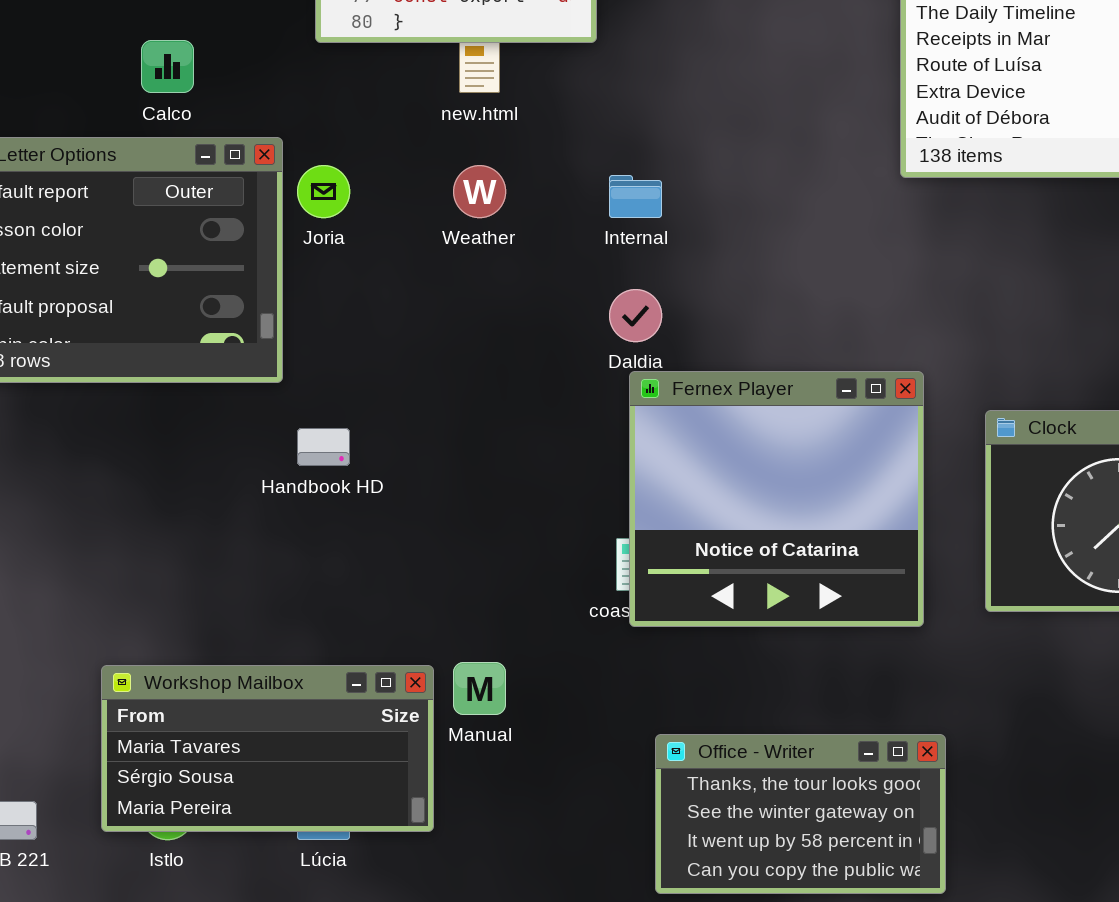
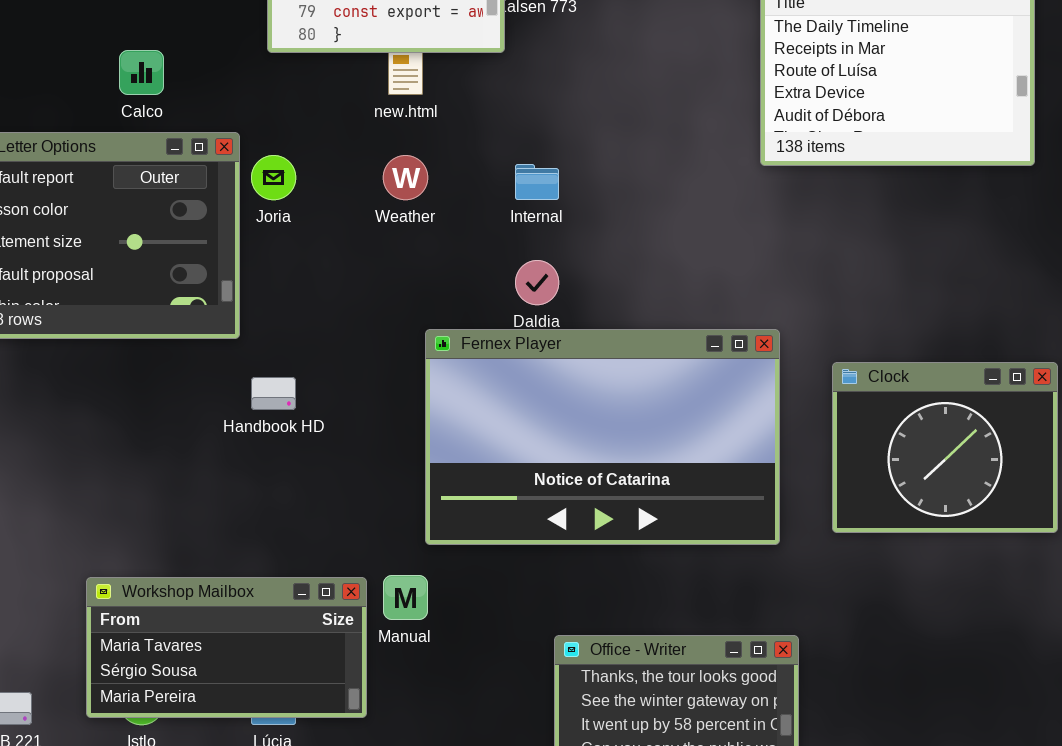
Fernex Player: [629,371,924,627] -> [425,329,780,545], resized

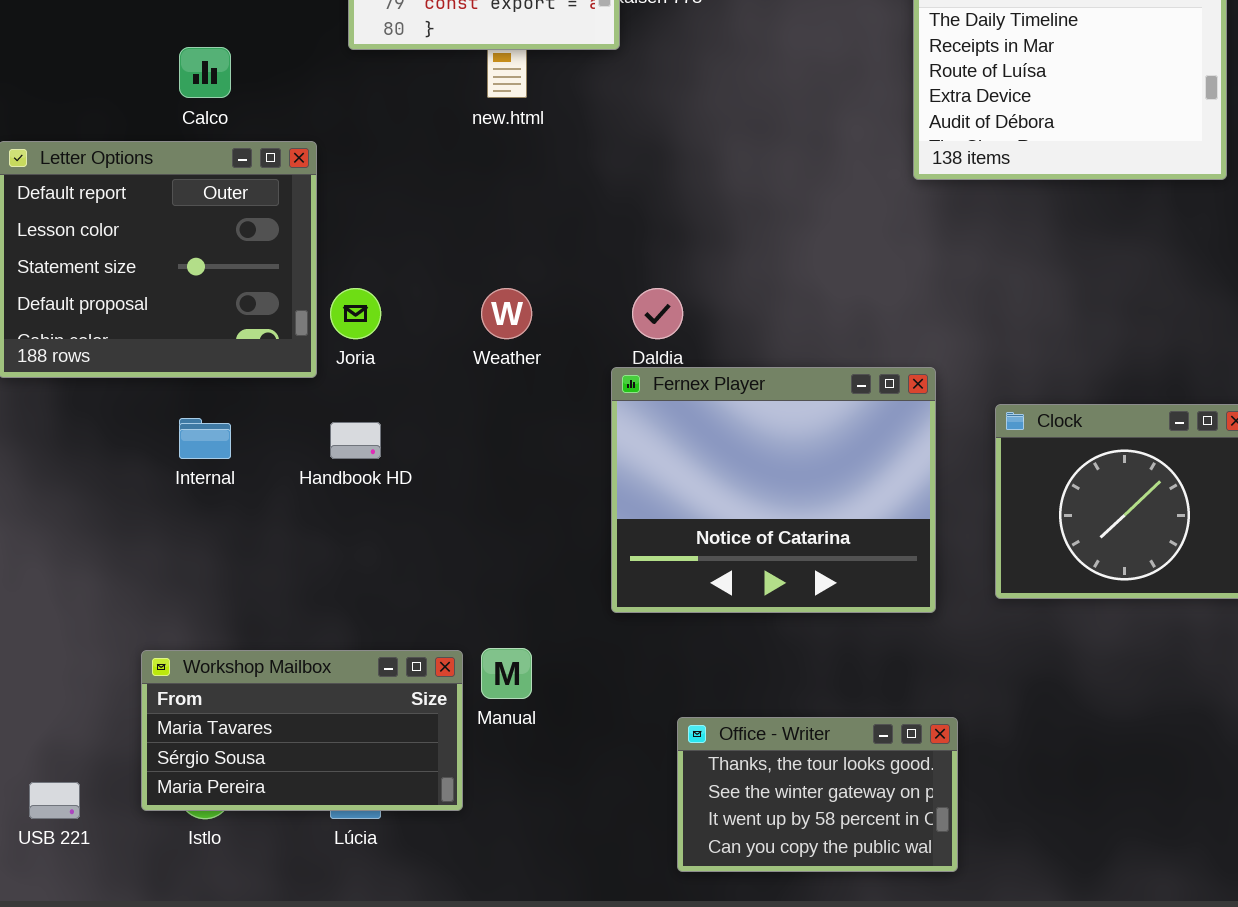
Joria: [251,155,296,200] -> [330,288,381,339], moved
Weather: [383,155,428,200] -> [481,288,532,339], moved
Internal: [515,164,559,200] -> [179,418,231,459], moved
Fernex Player: [425,329,780,545] -> [611,367,936,613], resized

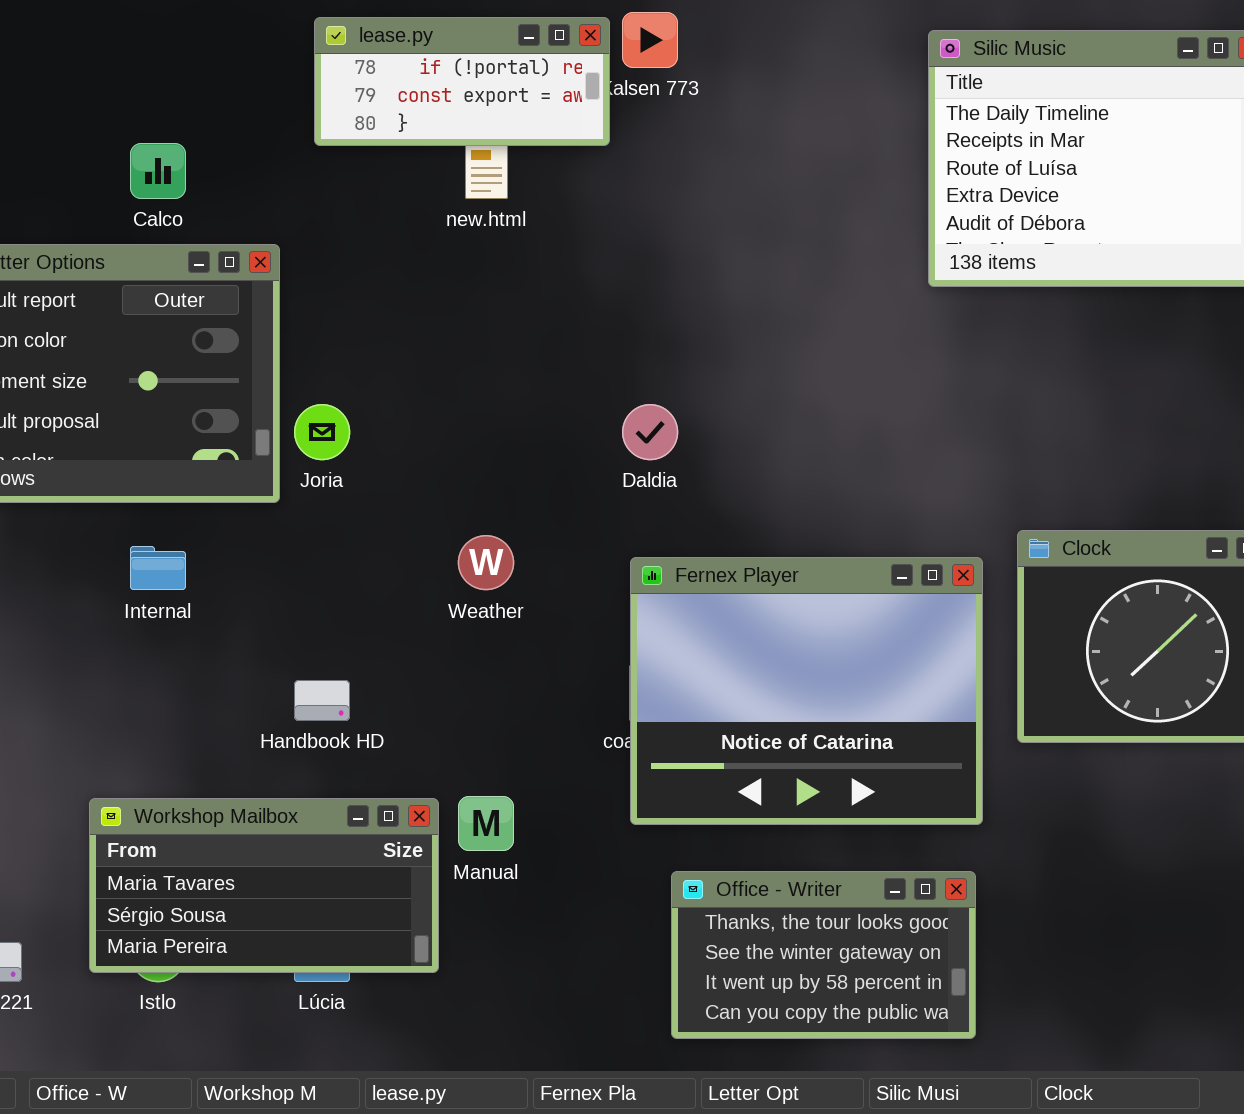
Weather: [481,288,532,339] -> [458,535,514,590], moved
Fernex Player: [611,367,936,613] -> [630,557,983,825], moved
Handbook HD: [330,422,381,459] -> [294,680,350,721], moved

